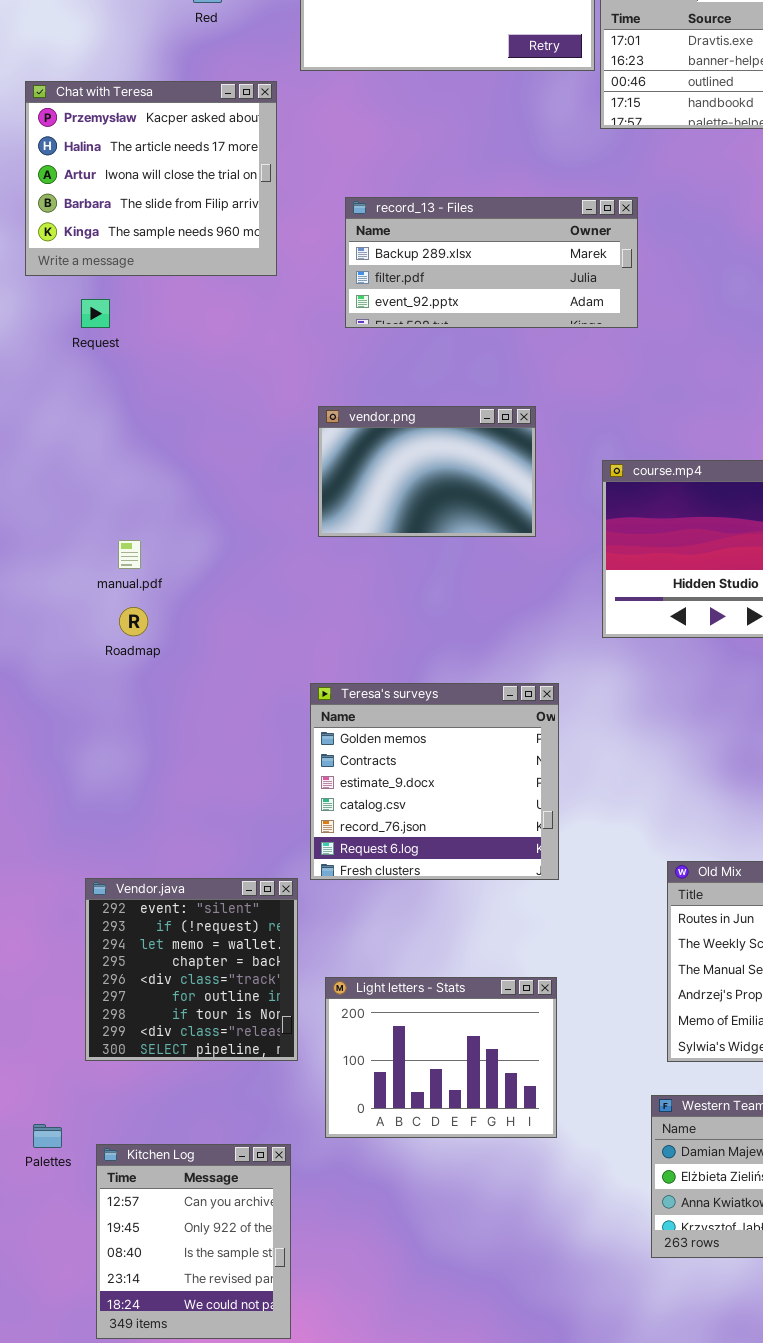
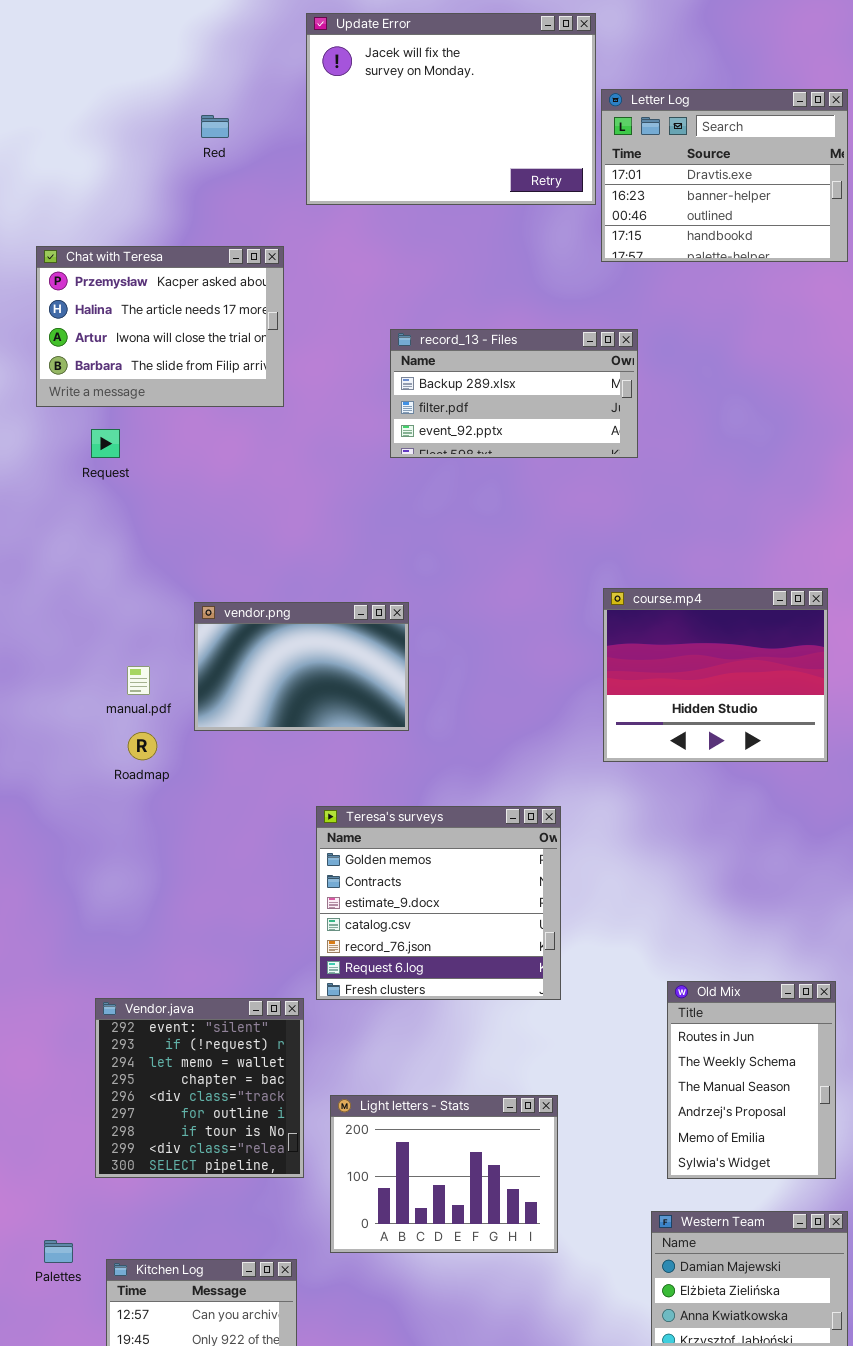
Chat with Teresa: [25,81,277,276] -> [36,246,284,407], resized
record_13 - Files: [345,197,638,328] -> [390,329,638,458], resized
vendor.png: [318,406,536,537] -> [194,602,409,731], moved

